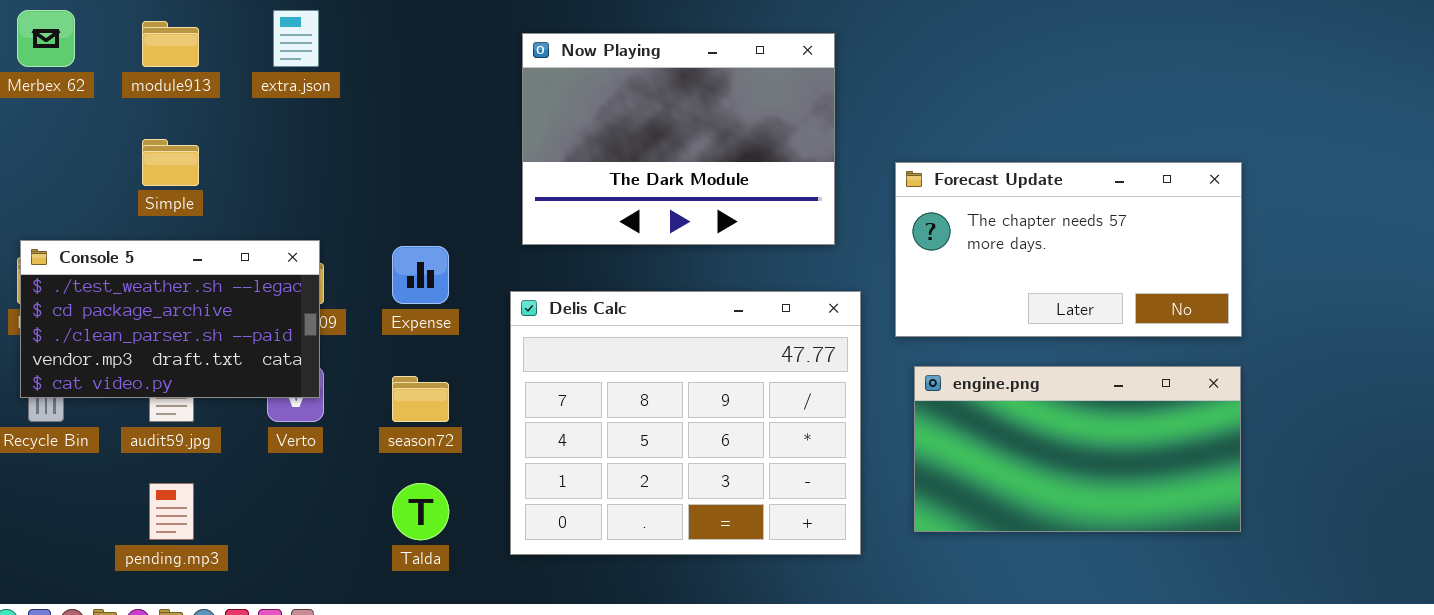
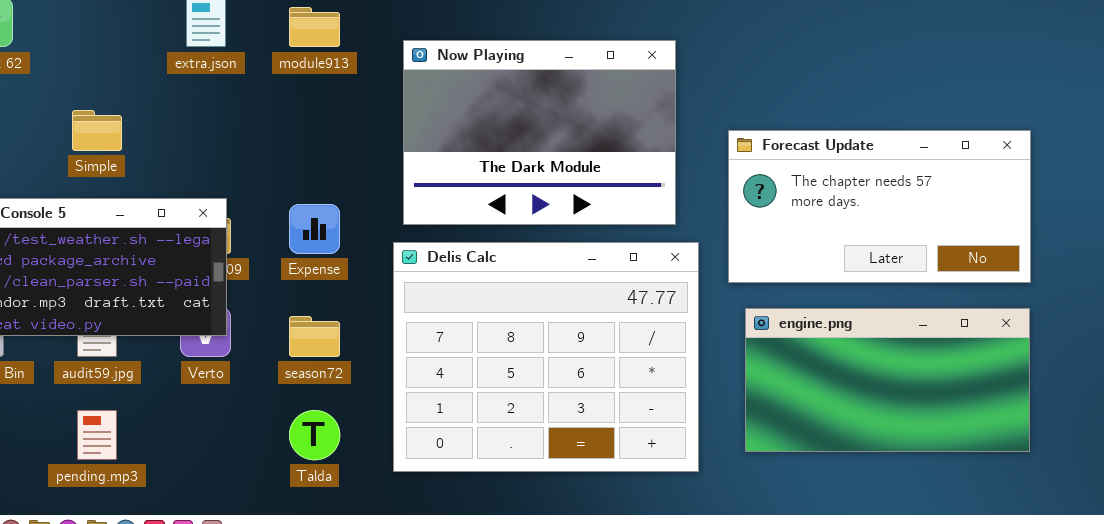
module913: [142,21,199,67] -> [289,7,340,47], moved
Now Playing: [522,33,835,245] -> [403,40,676,225], moved

